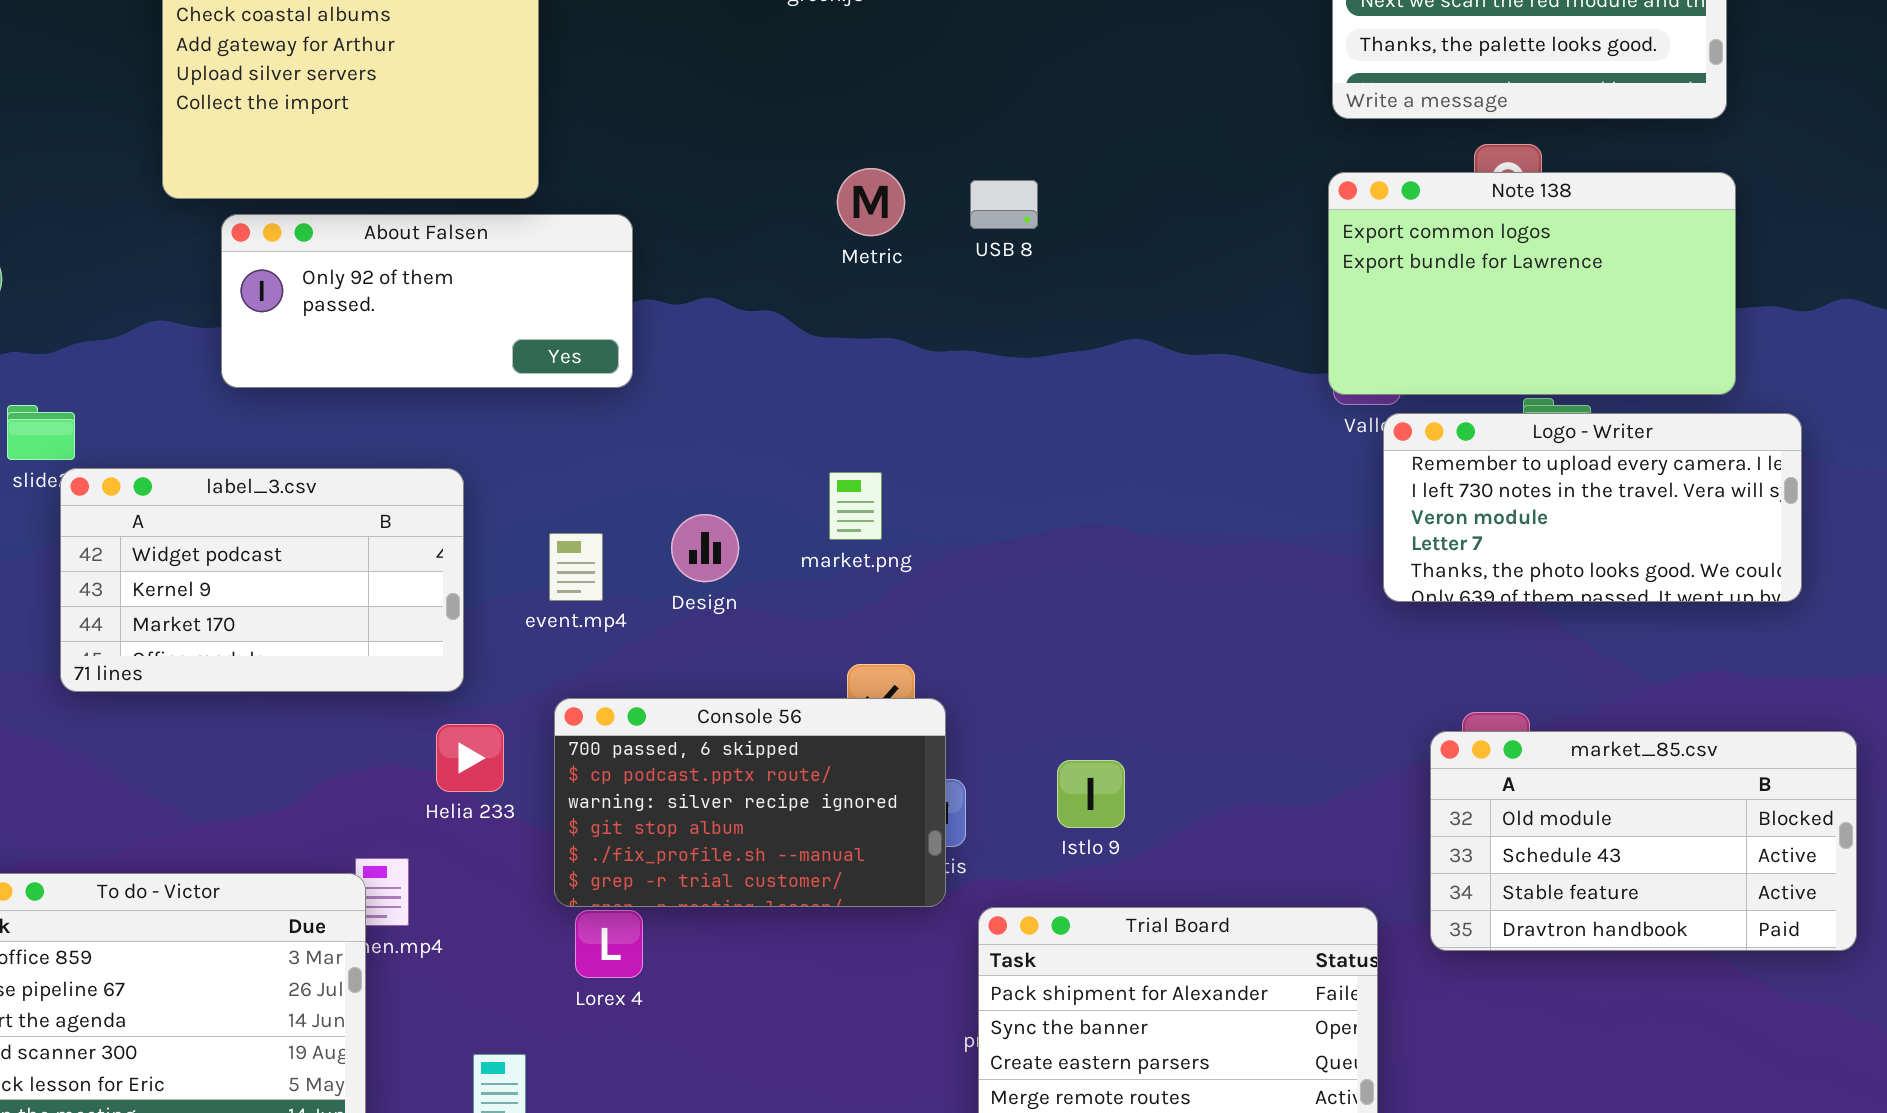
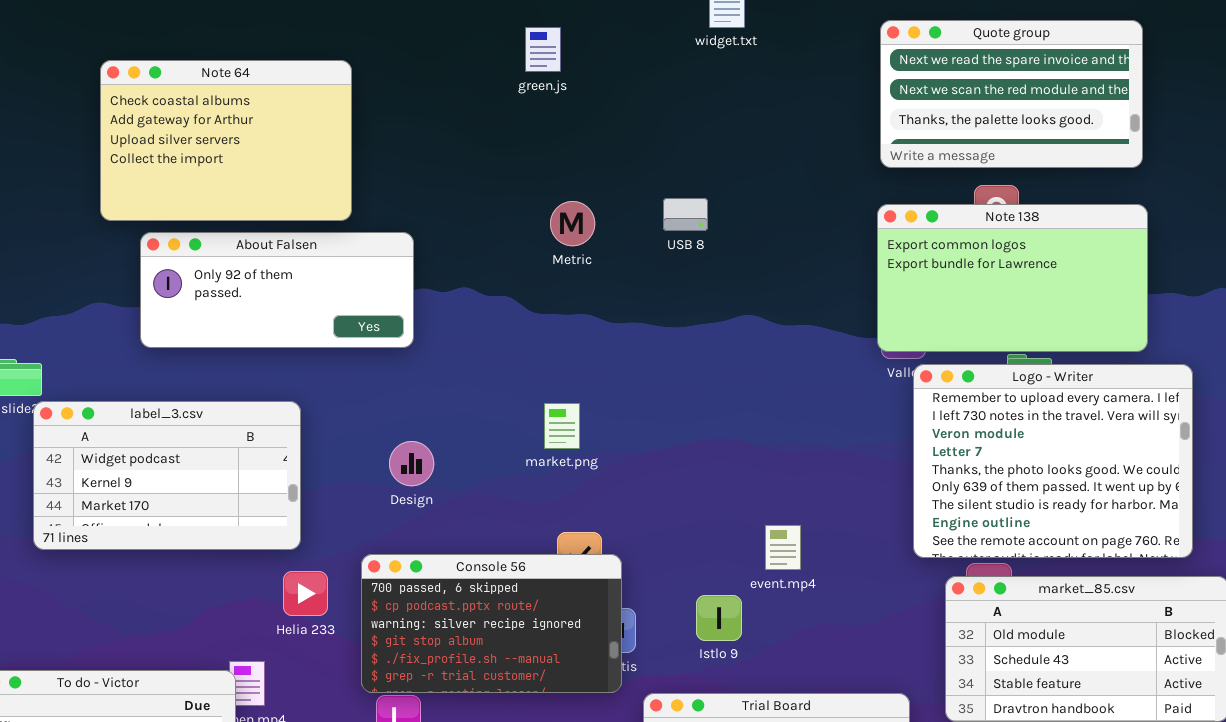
USB 8: [970,180,1038,229] -> [663,198,708,231], moved
Logo - Writer: [1383,413,1802,602] -> [913,364,1193,558], resized
Design: [671,514,739,582] -> [389,441,434,486], moved
event.mp4: [549,533,603,601] -> [765,525,801,570], moved

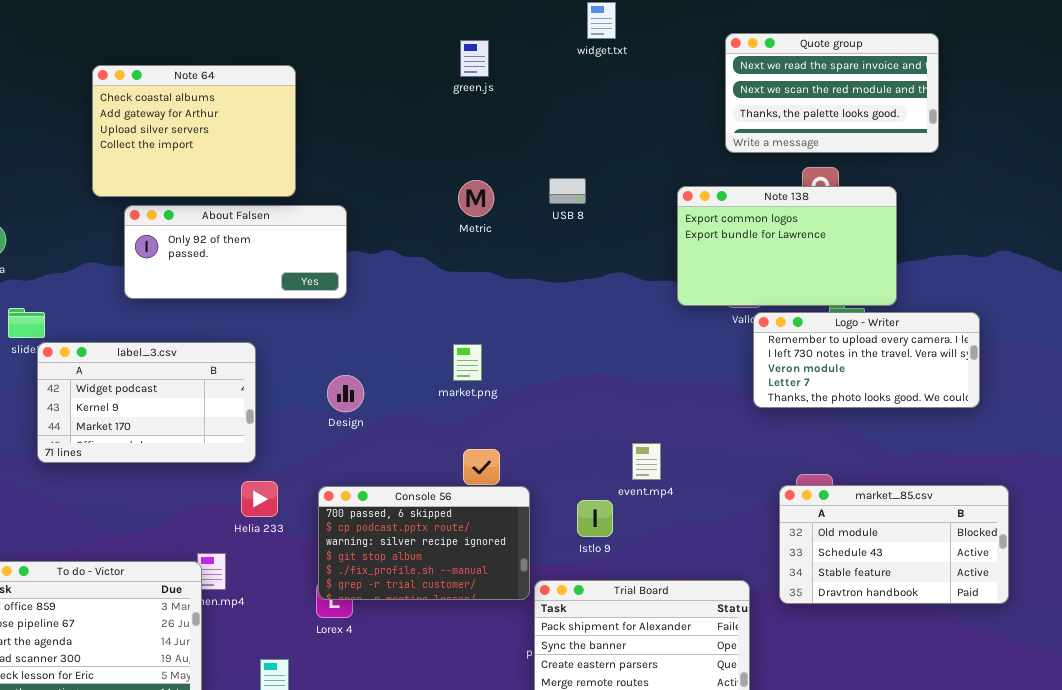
green.js: [525,27,561,72] -> [460,40,489,77], moved
Note 138: [877,204,1148,352] -> [677,186,897,306], moved
Logo - Writer: [913,364,1193,558] -> [753,312,980,408], resized
Console 56: [361,554,622,693] -> [318,486,530,600], moved

